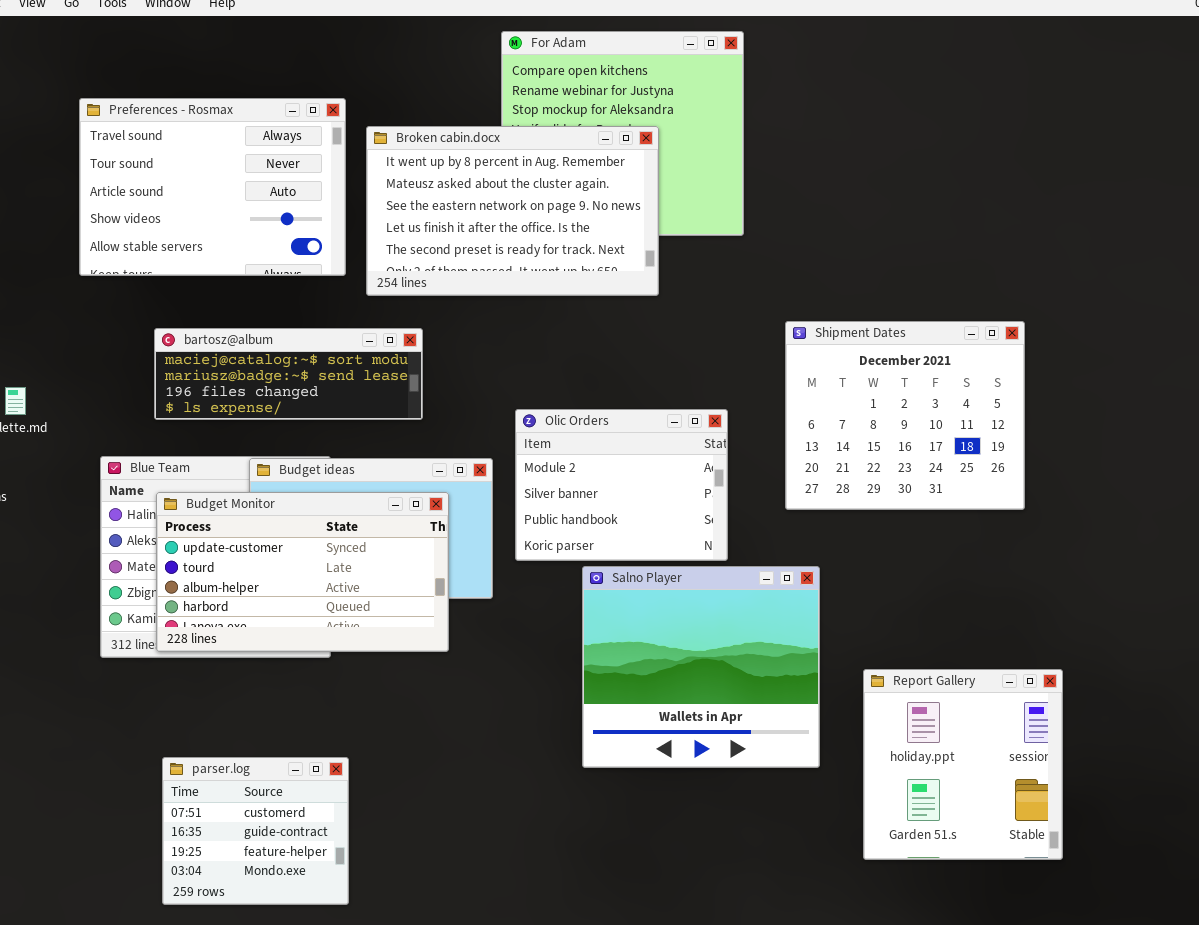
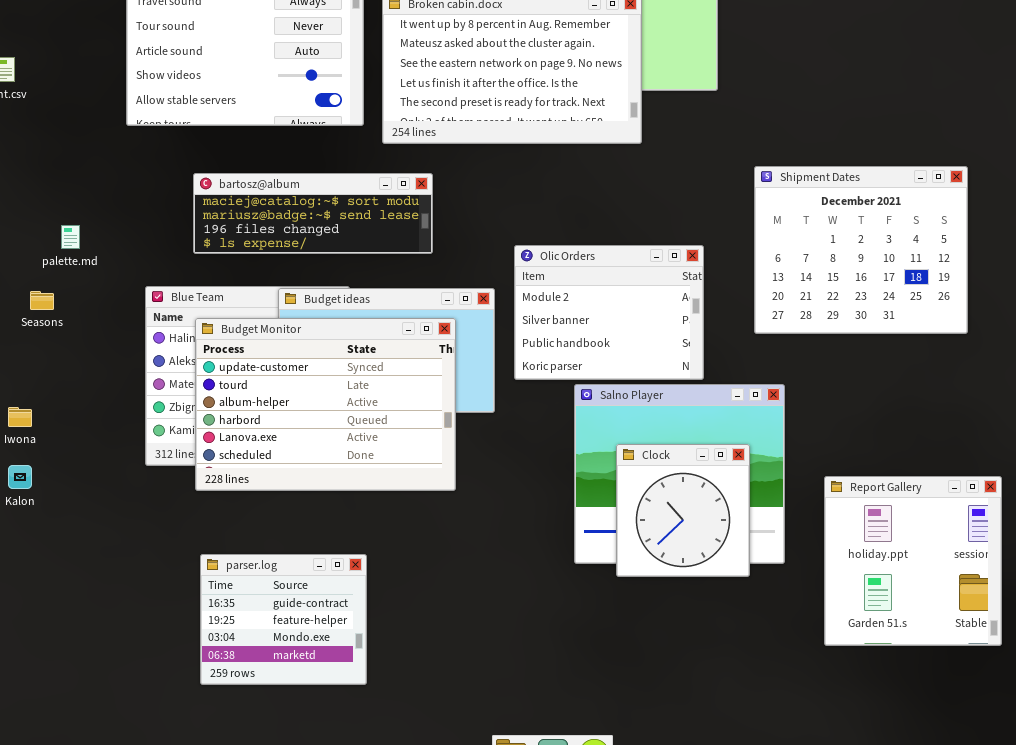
Budget Monitor: [156,492,449,652] -> [195,318,456,491], resized
Clock: none -> [616,444,750,577], opened
parser.log: [162,757,349,905] -> [200,554,367,685], scrolled down 1 row

